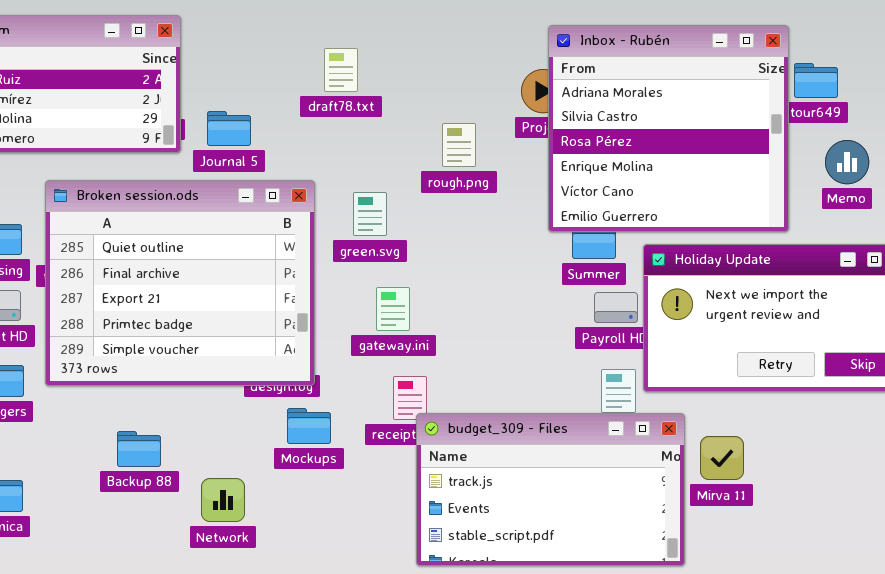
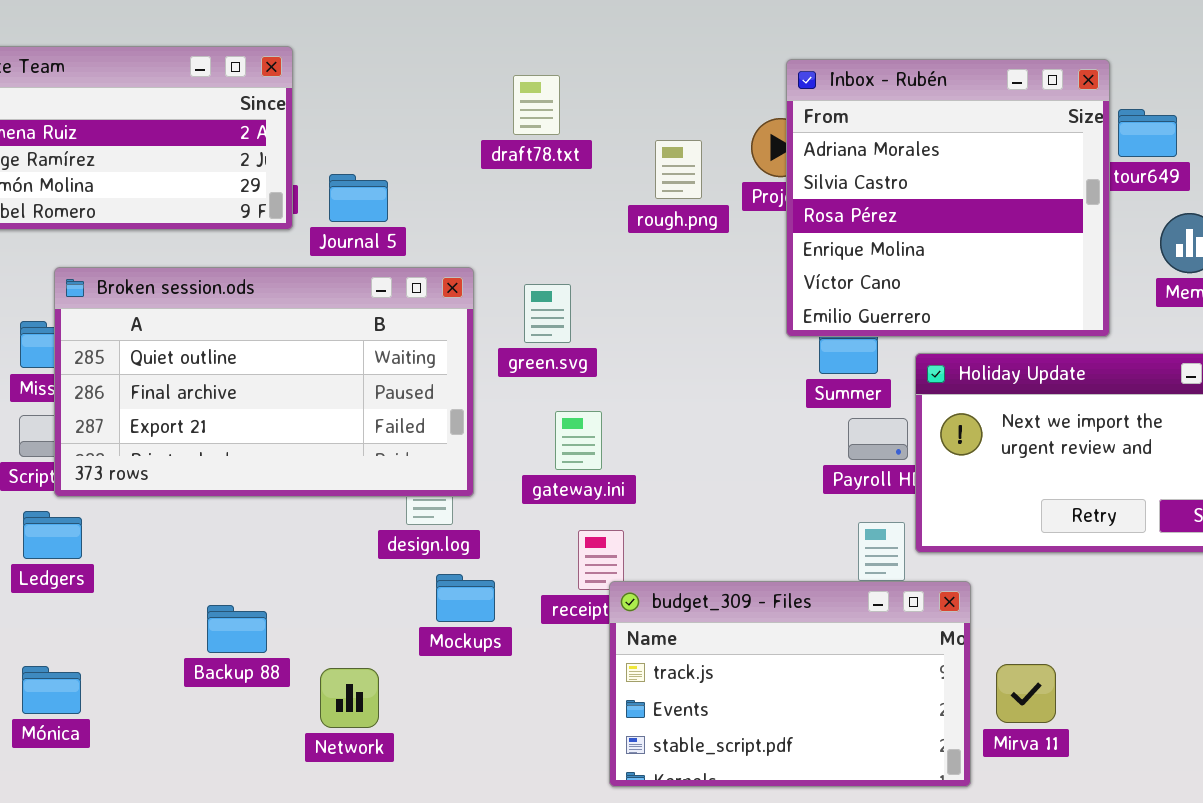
draft78.txt: [324,48,358,92] -> [513,75,560,135], moved
rough.png: [442,123,476,167] -> [655,140,702,199], moved
Broken session.ods: [45,180,315,386] -> [54,267,474,497], resized
Mirva 11: [700,436,744,480] -> [996,664,1056,723], moved

